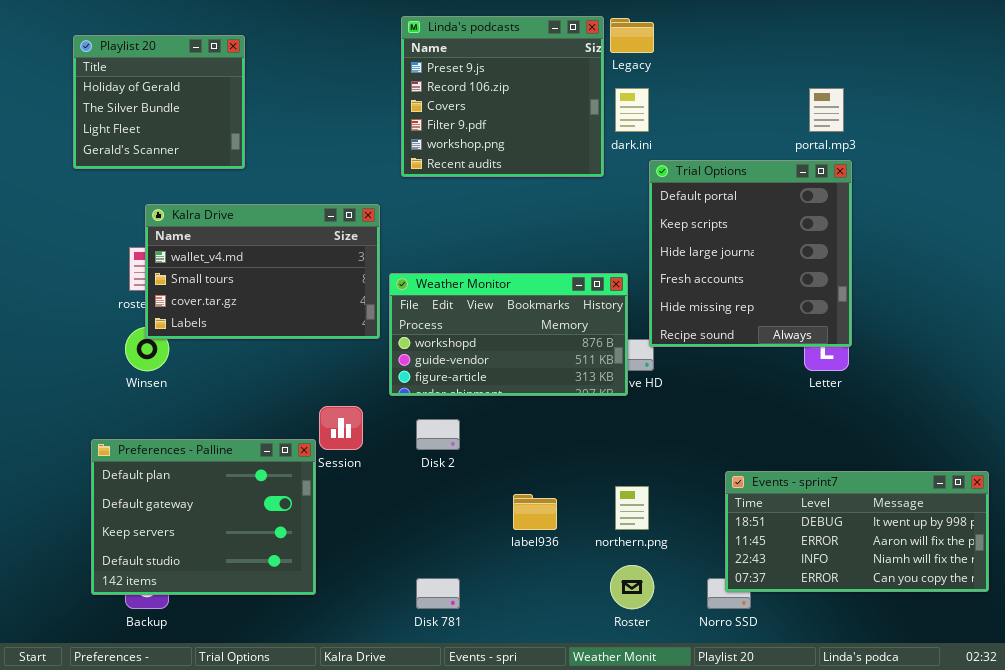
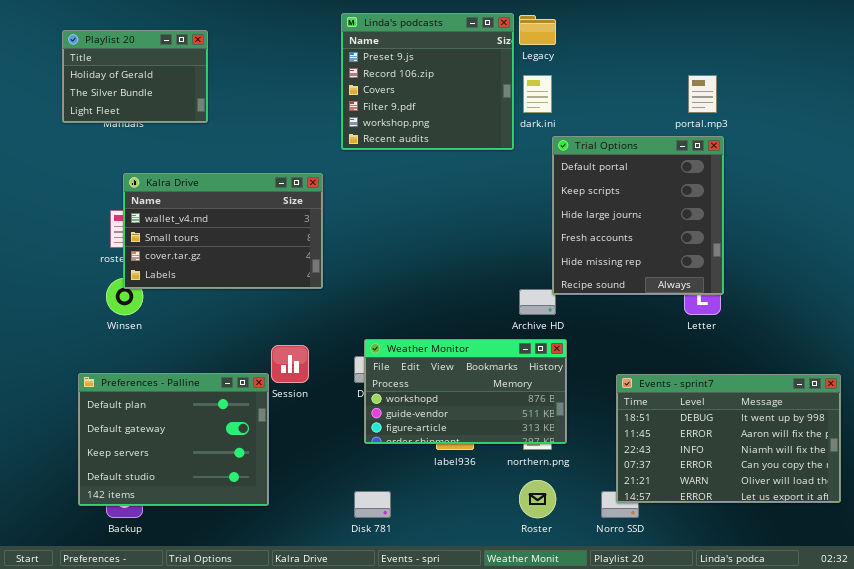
Playlist 20: [73,35,245,169] -> [62,30,208,123], resized
Weather Monitor: [389,273,628,396] -> [364,339,567,444], moved
Events - sprint7: [725,471,989,592] -> [616,374,841,503], resized

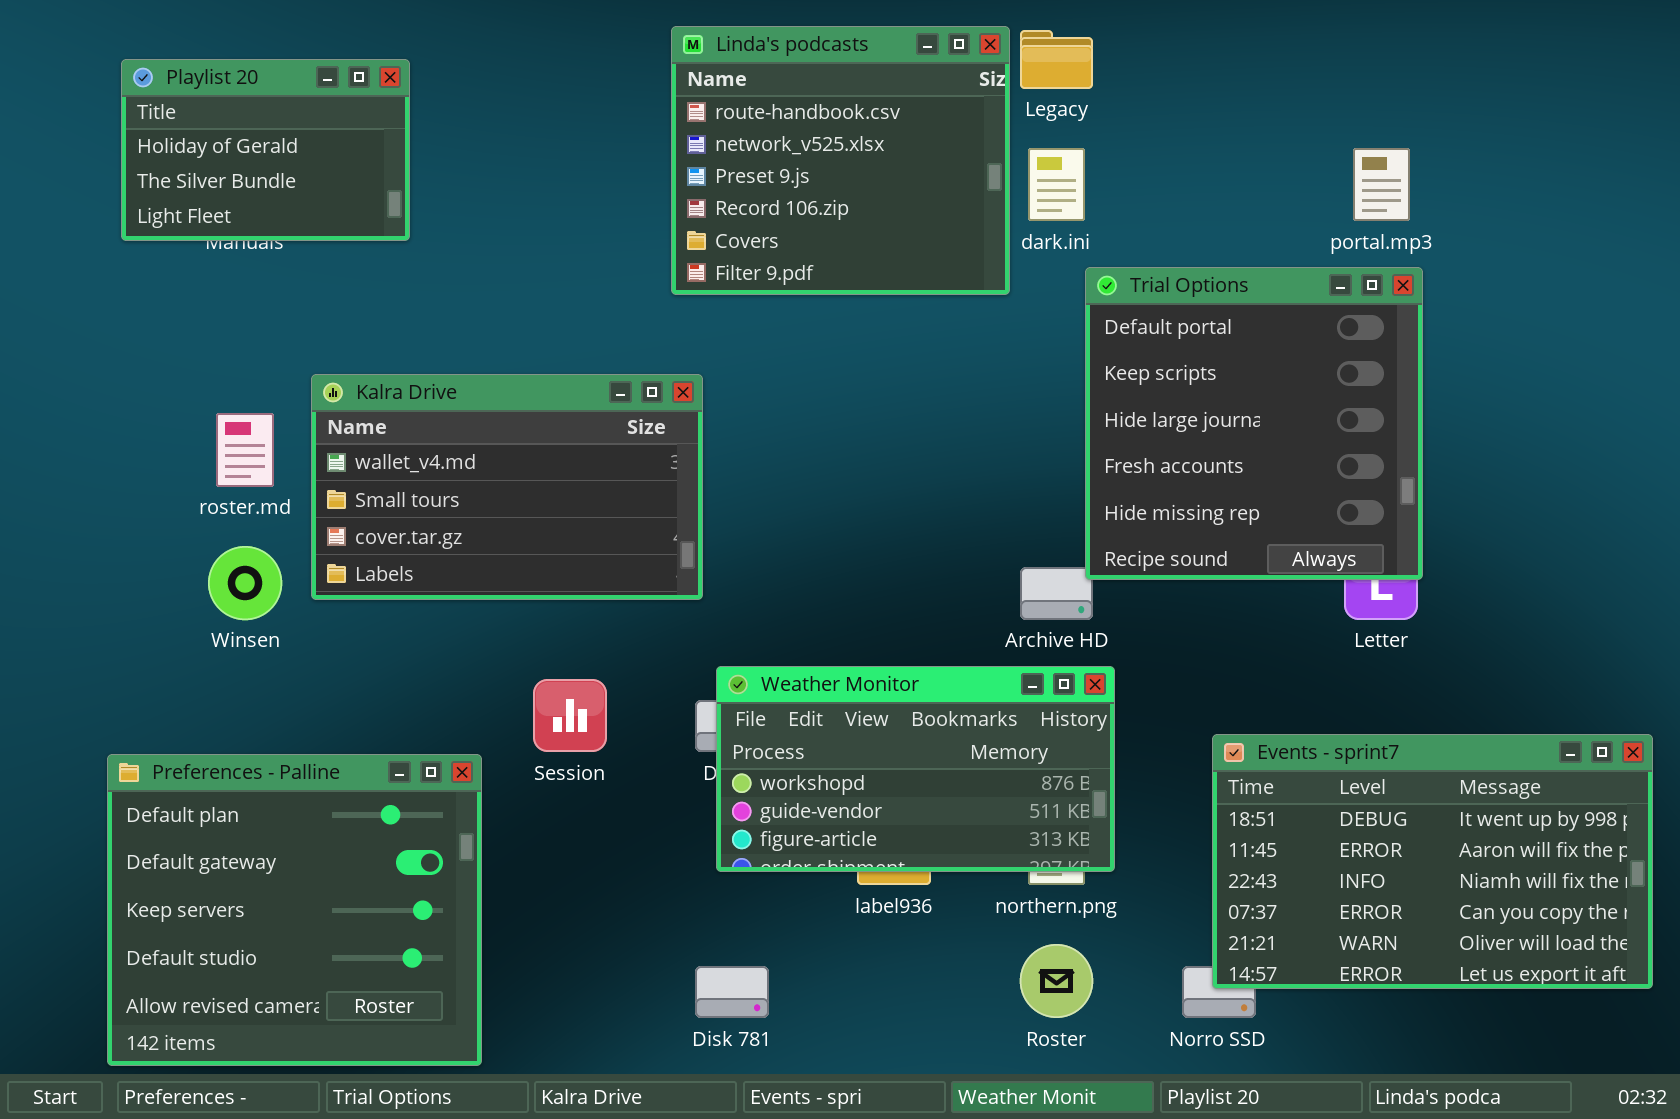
Linda's podcasts: [341,13,514,150] -> [671,26,1010,295], scrolled up 2 rows
Kalra Drive: [123,173,323,289] -> [311,374,703,600], moved
Preferences - Palline: [78,373,269,506] -> [107,754,482,1066], moved, resized

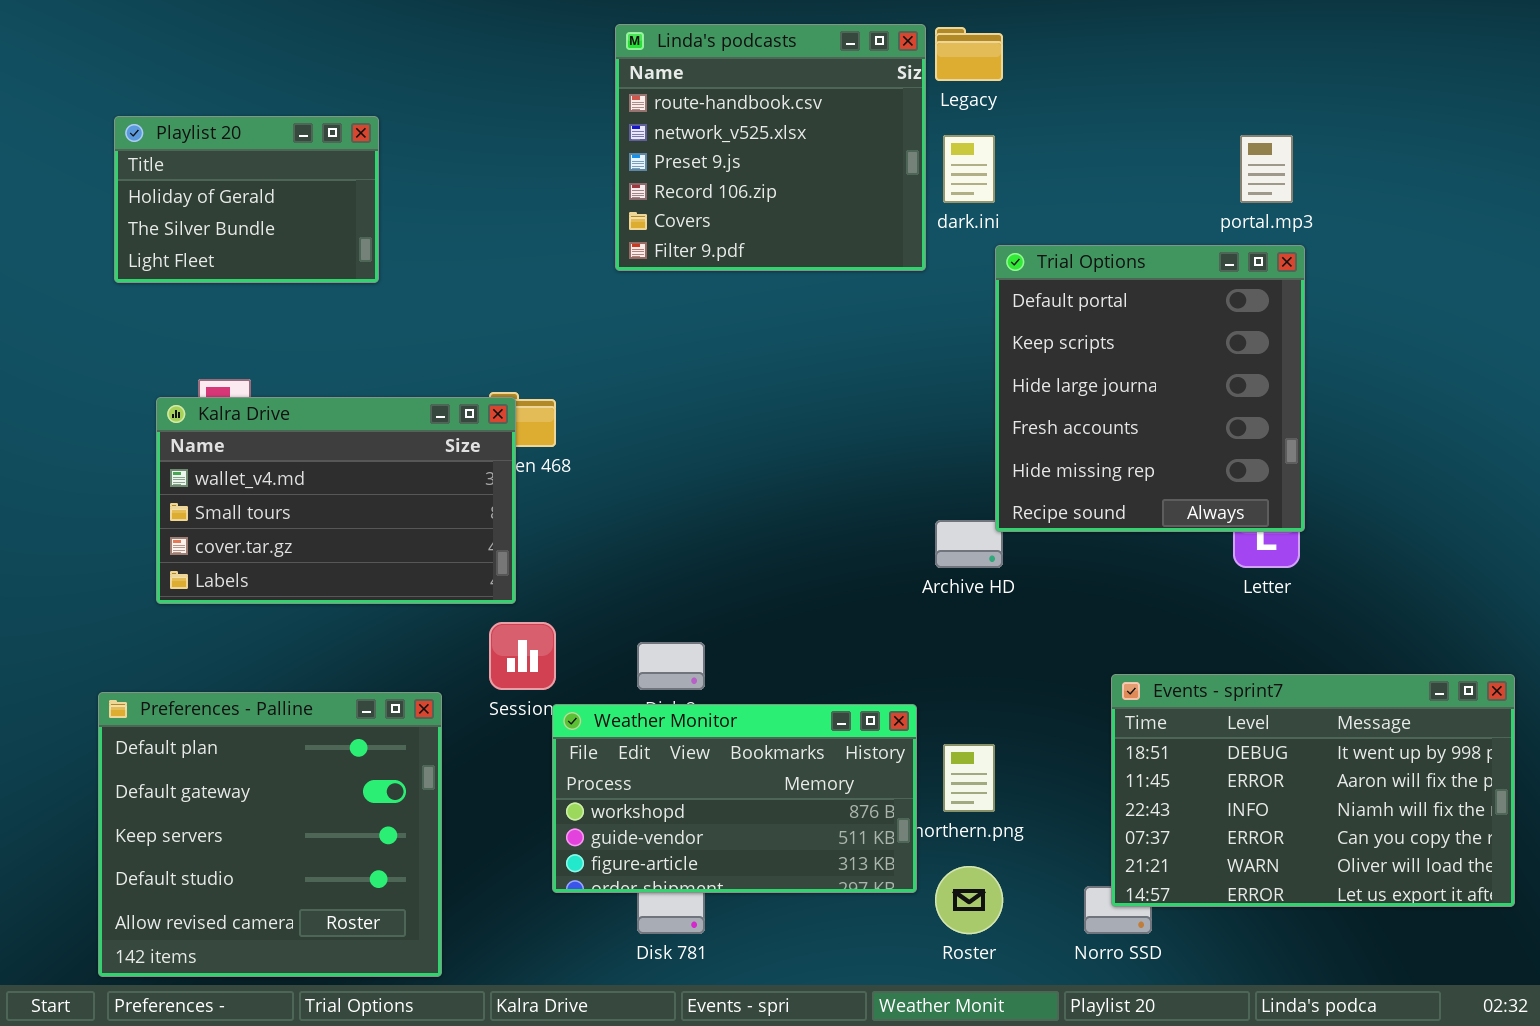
Playlist 20: [121,59,410,241] -> [114,116,379,283], moved
Kalra Drive: [311,374,703,600] -> [156,397,516,604], moved
Weather Monitor: [716,666,1115,872] -> [552,704,917,893], moved

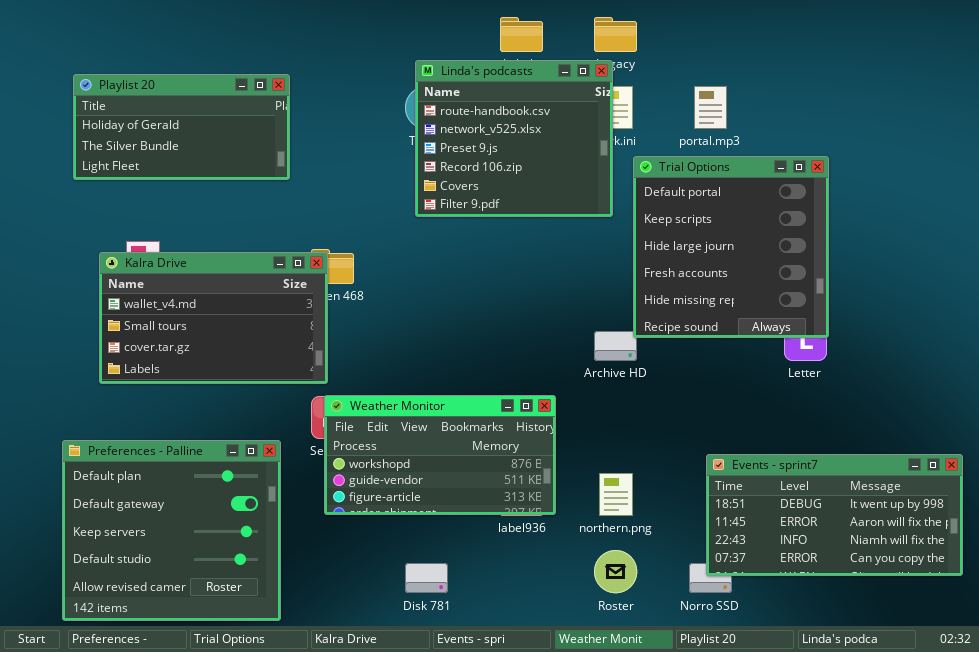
Linda's podcasts: [615,24,926,271] -> [415,60,613,217], moved
Playlist 20: [114,116,379,283] -> [73,74,290,180], resized
portal.mp3: [1240,135,1293,203] -> [694,86,727,129], moved
Events - sprint7: [1111,674,1515,907] -> [706,454,963,576], resized
Weather Monitor: [552,704,917,893] -> [324,395,556,515], moved

